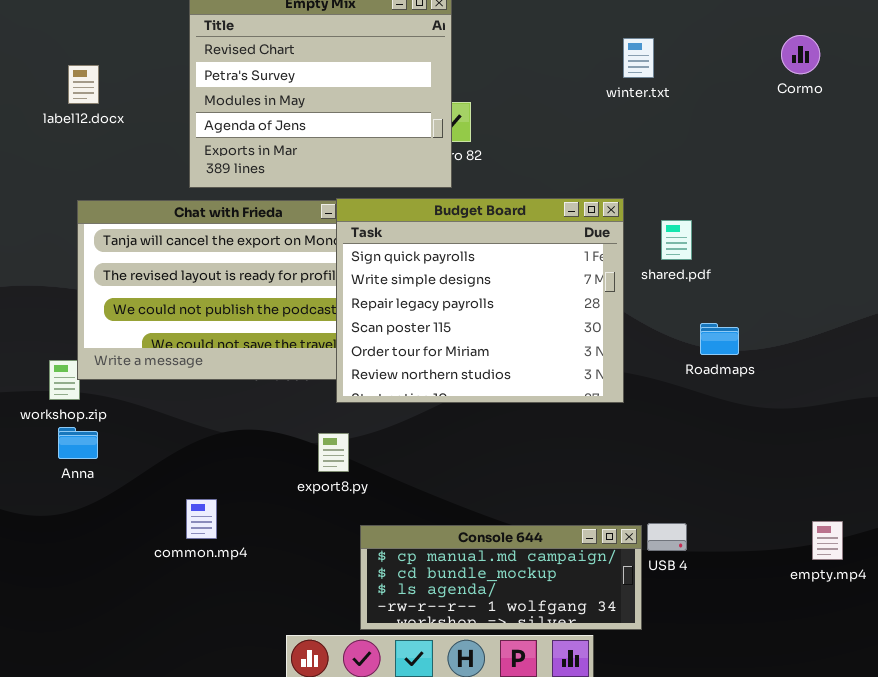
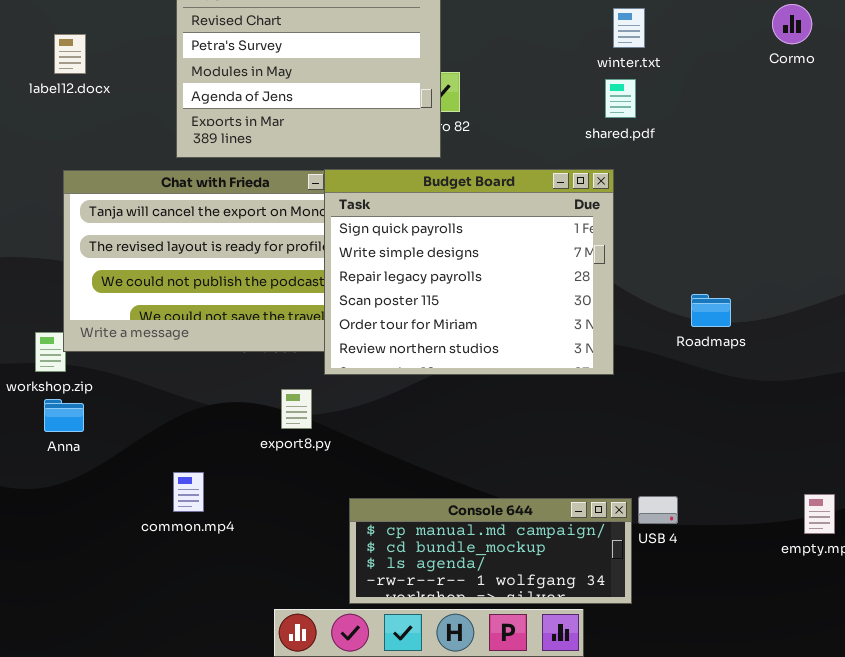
shared.pdf: [661,220,692,260] -> [605,79,636,118], moved
export8.py: [318,433,349,472] -> [281,389,312,429], moved

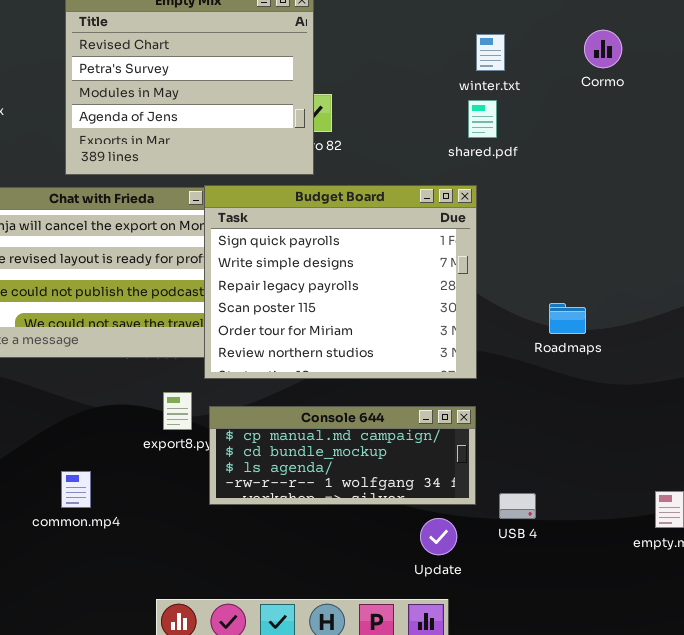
Cormo: [772,4,812,44] -> [584,30,622,68], moved
Console 644: [349,498,632,604] -> [209,406,476,505], moved

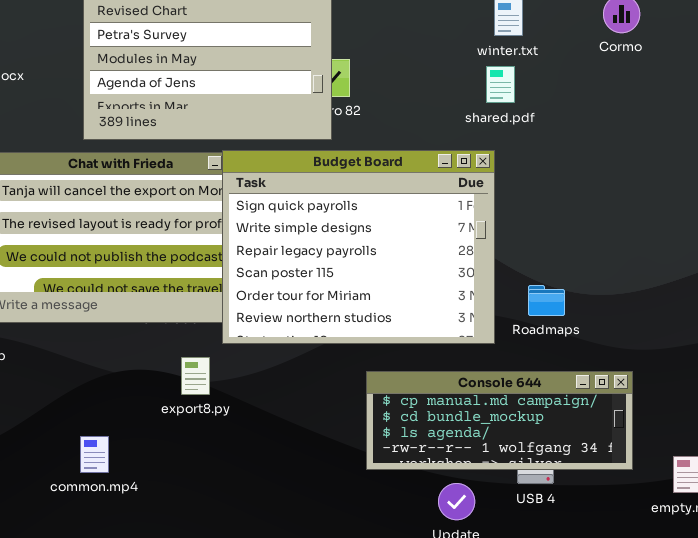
Roadmaps: [549,303,586,334] -> [528,285,565,316], moved
Console 644: [209,406,476,505] -> [366,371,633,470], moved

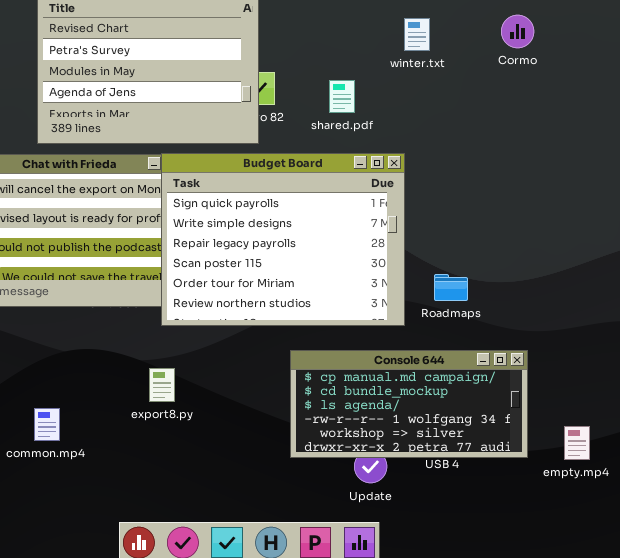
shared.pdf: [486,66,515,103] -> [329,80,355,113], moved
export8.py: [181,357,210,395] -> [149,368,175,402], moved
Console 644: [366,371,633,470] -> [290,350,528,458], resized

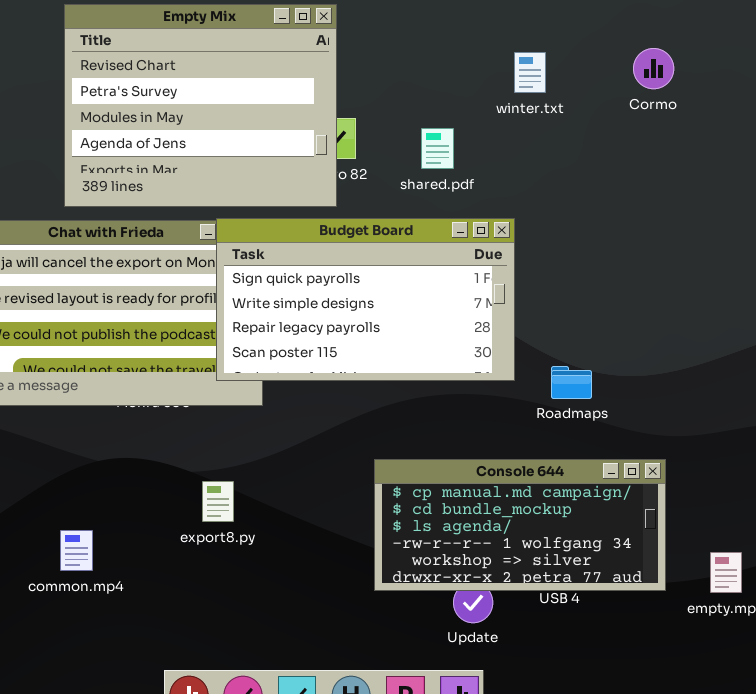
Budget Board: [161,153,405,326] -> [216,218,515,381], resized

